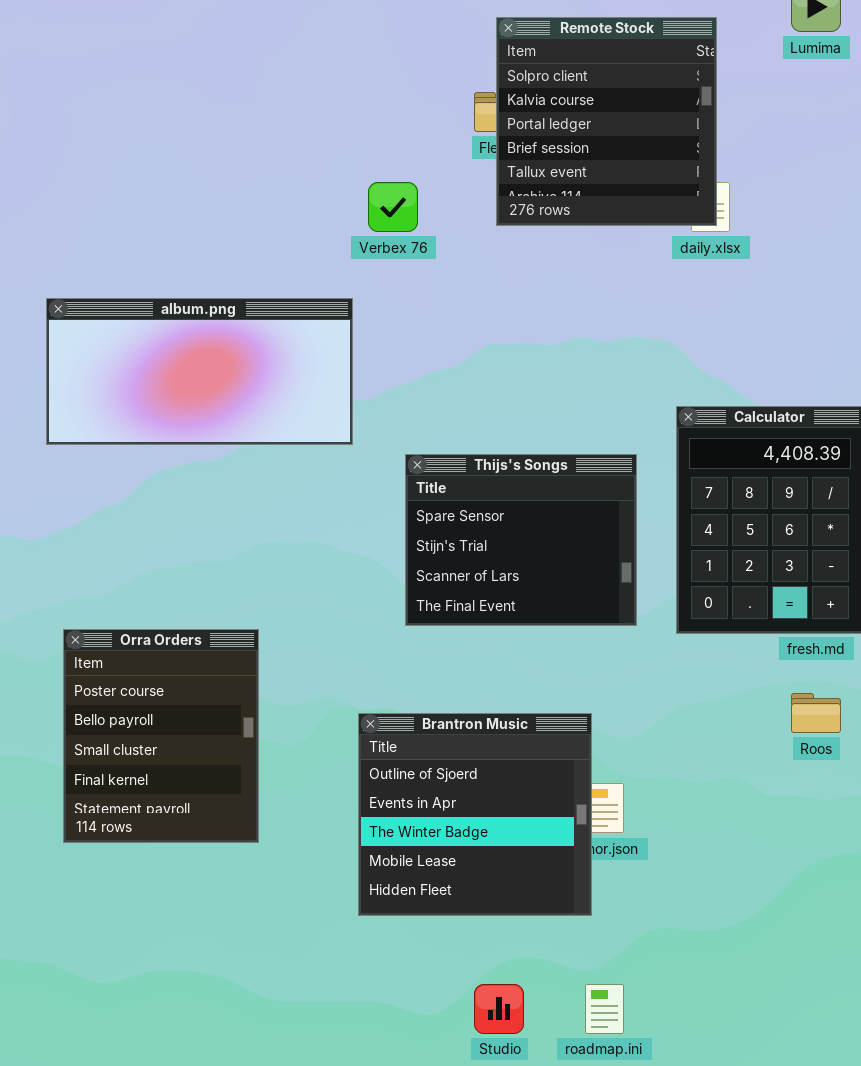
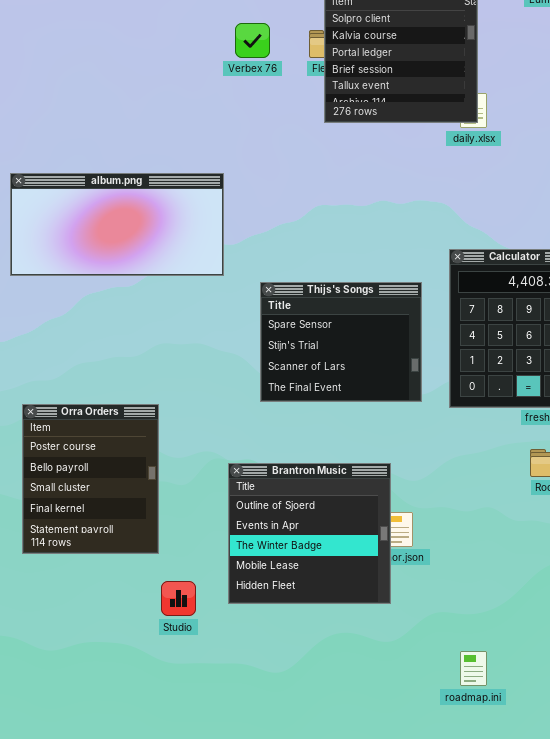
Verbex 76: [368,182,418,232] -> [235,23,270,58], moved
Studio: [474,984,524,1034] -> [161,581,196,616], moved
roadmap.ini: [585,984,624,1034] -> [460,651,487,686], moved

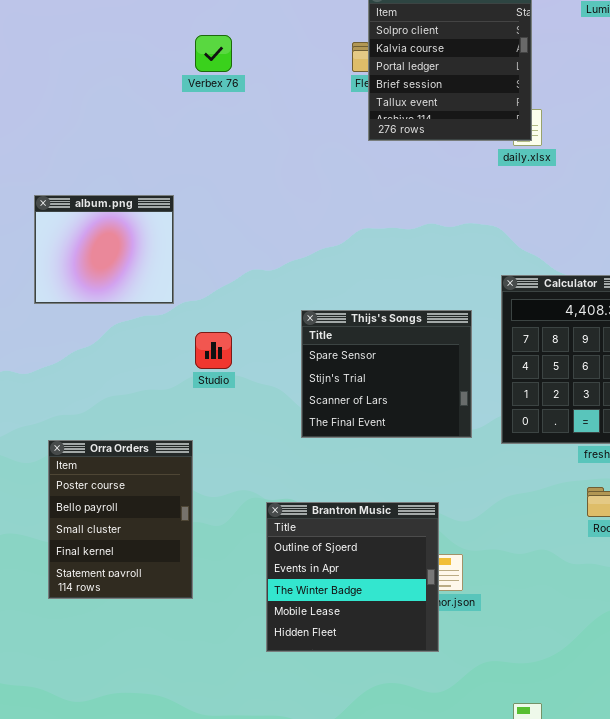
Verbex 76: [235,23,270,58] -> [195,35,232,72], moved
album.png: [10,173,224,276] -> [34,195,174,304], resized
Studio: [161,581,196,616] -> [195,332,232,369], moved

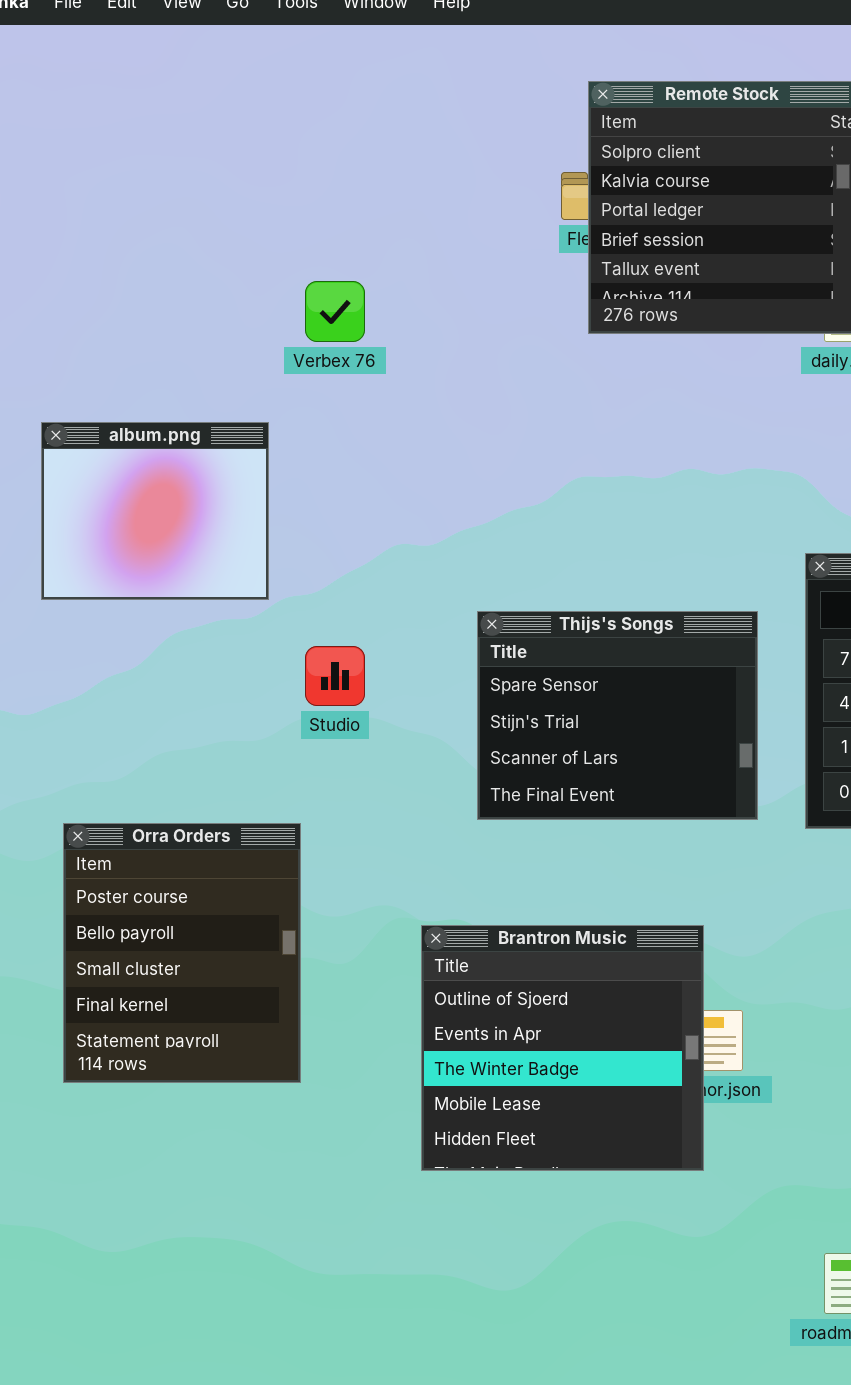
Verbex 76: [195,35,232,72] -> [305,281,365,342], moved

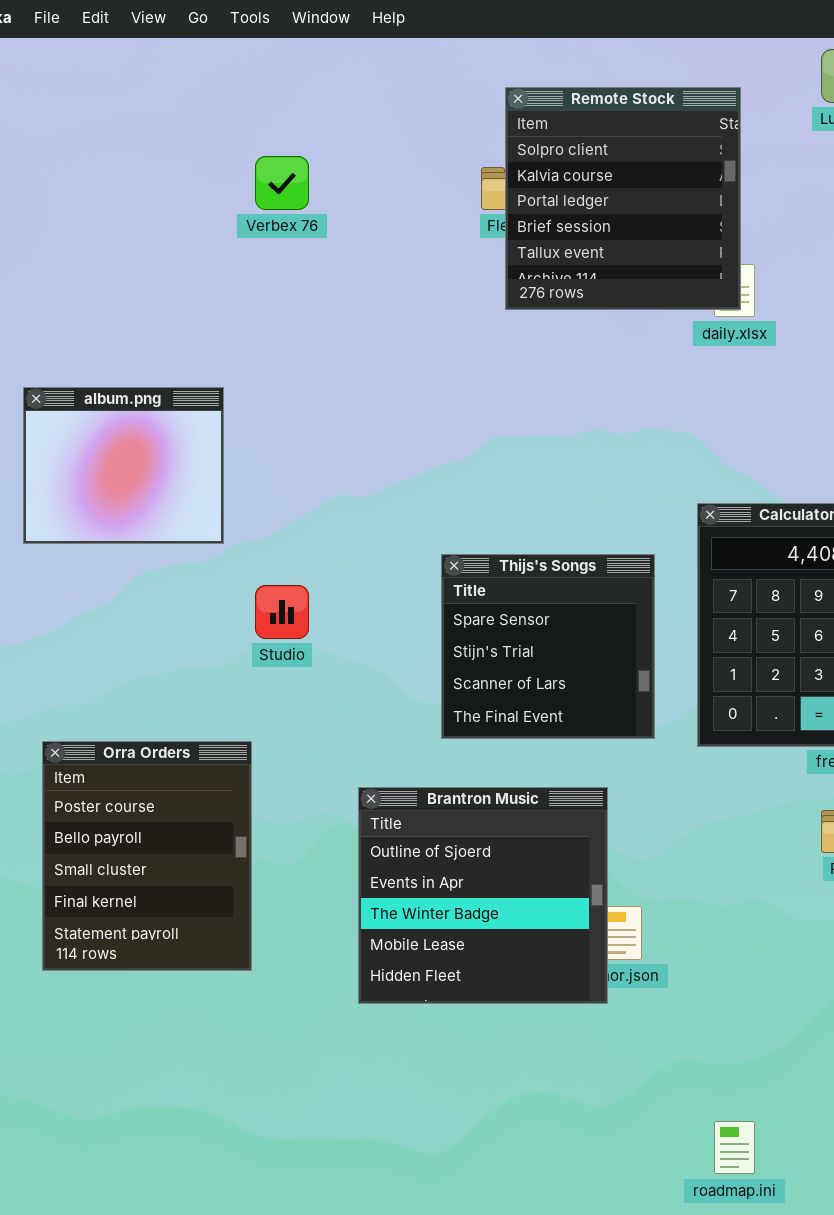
Verbex 76: [305,281,365,342] -> [255,156,309,210], moved
Thijs's Songs: [477,611,758,820] -> [441,554,655,739], resized
Brantron Music: [421,925,704,1171] -> [358,787,608,1004], moved

